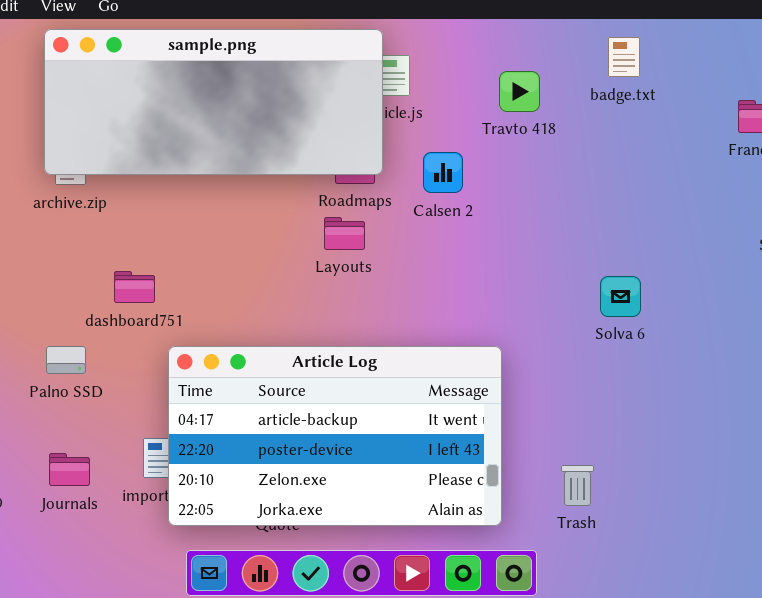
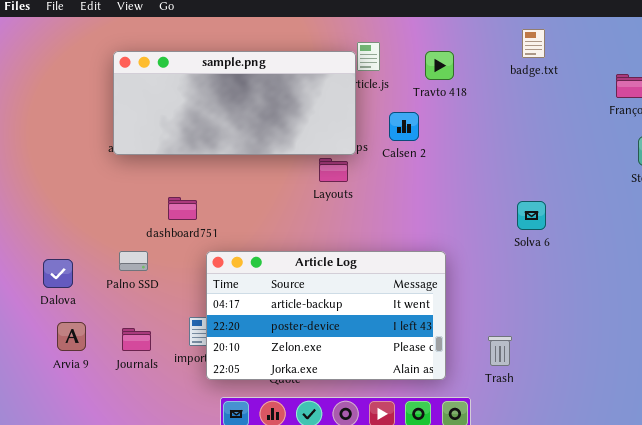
sample.png: [44,29,383,175] -> [113,51,356,155], moved
Travto 418: [499,71,540,112] -> [425,51,454,80], moved

